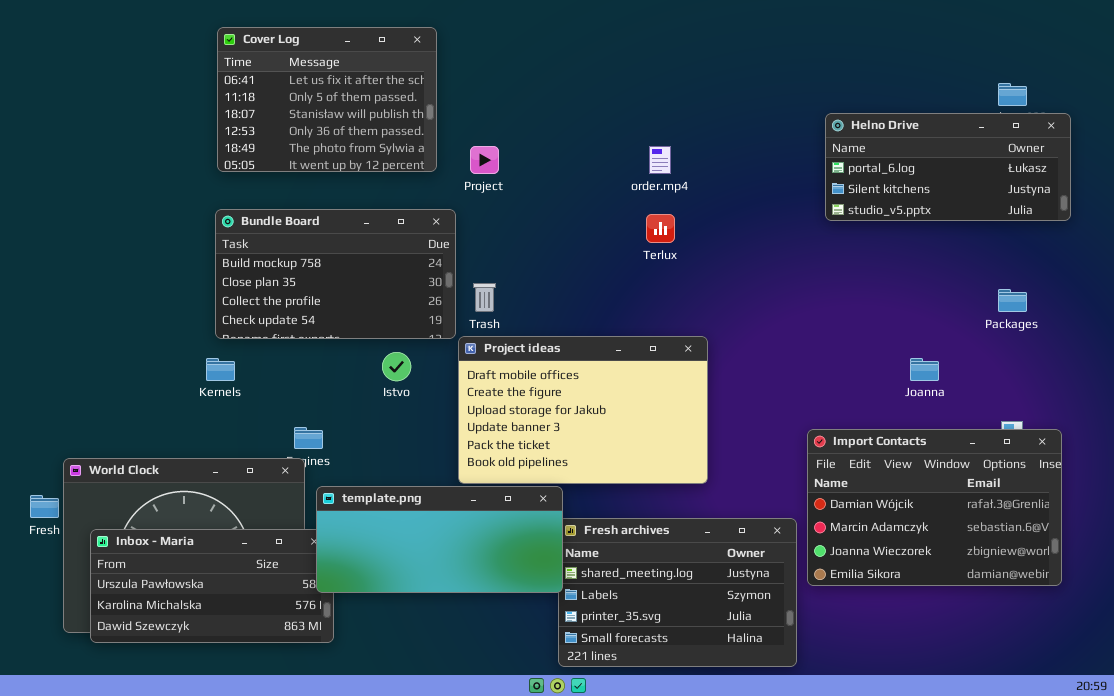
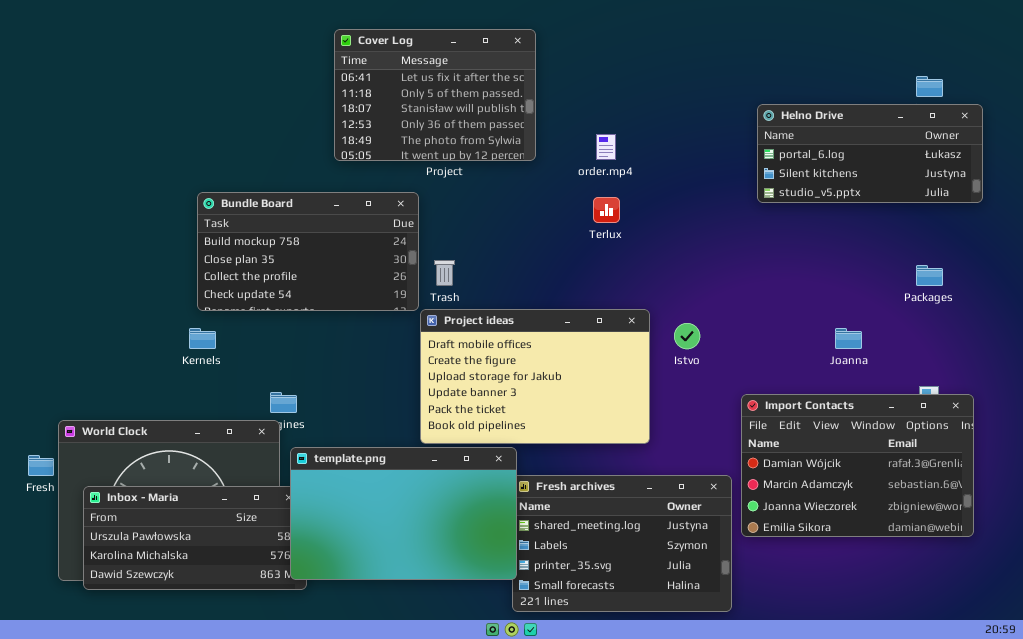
Cover Log: [217,27,437,172] -> [334,29,536,161], moved
Istvo: [382,352,411,381] -> [674,323,700,349], moved
template.png: [316,486,563,593] -> [290,447,517,580], resized

